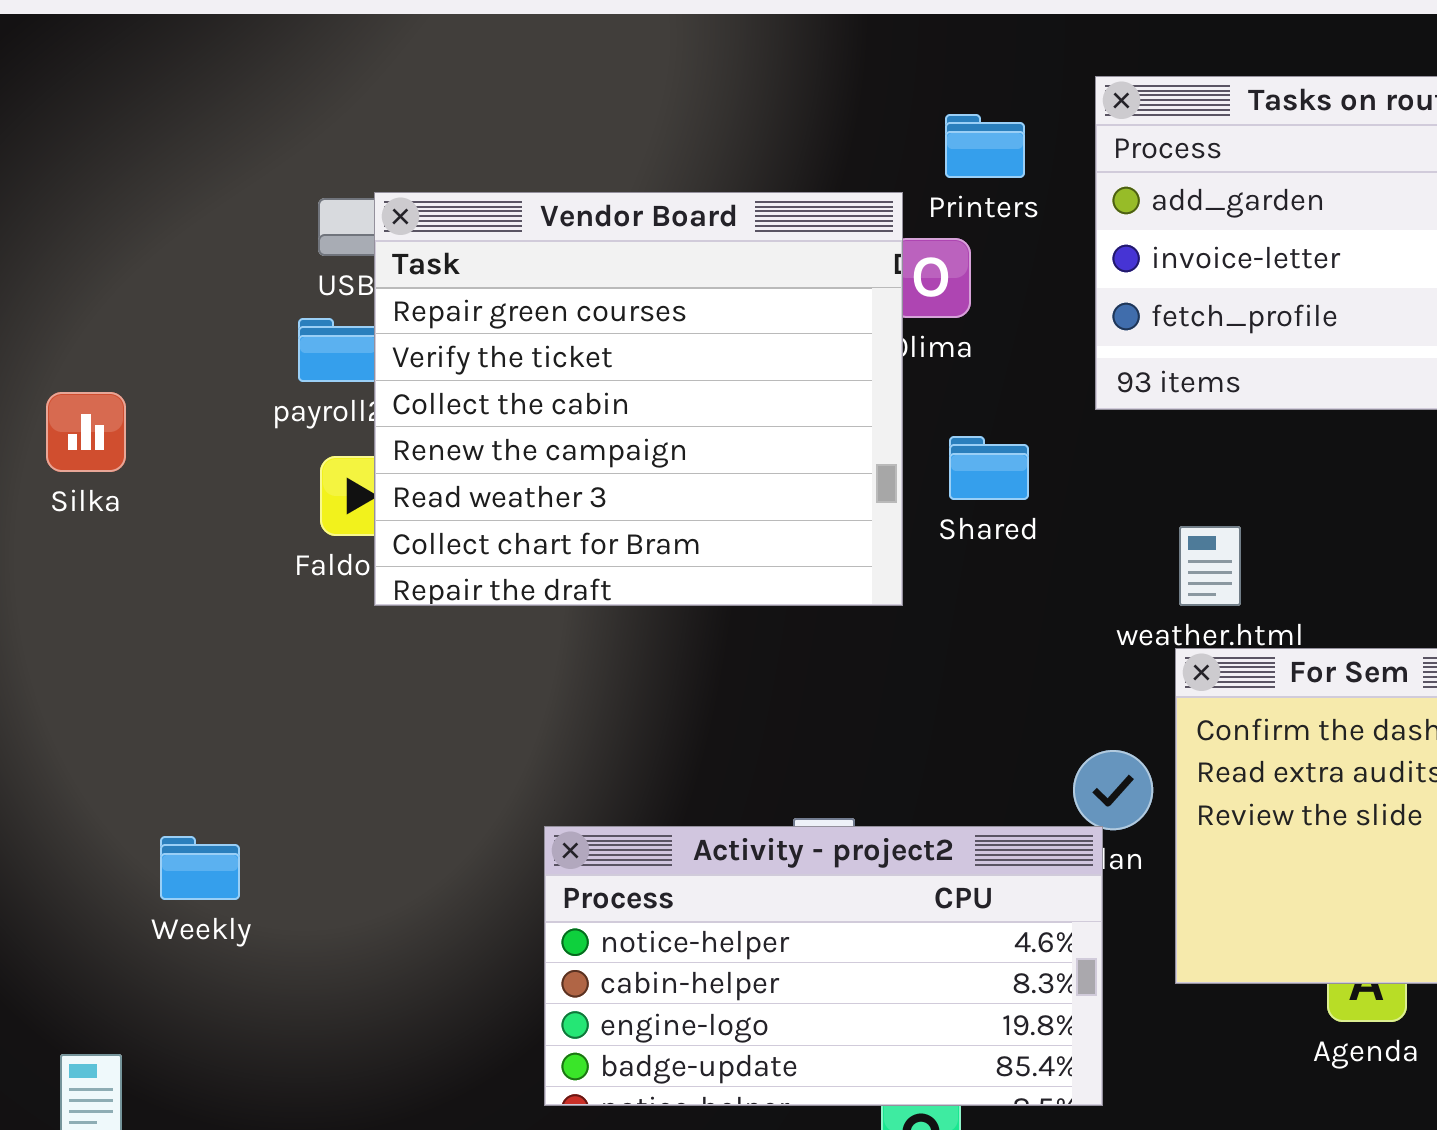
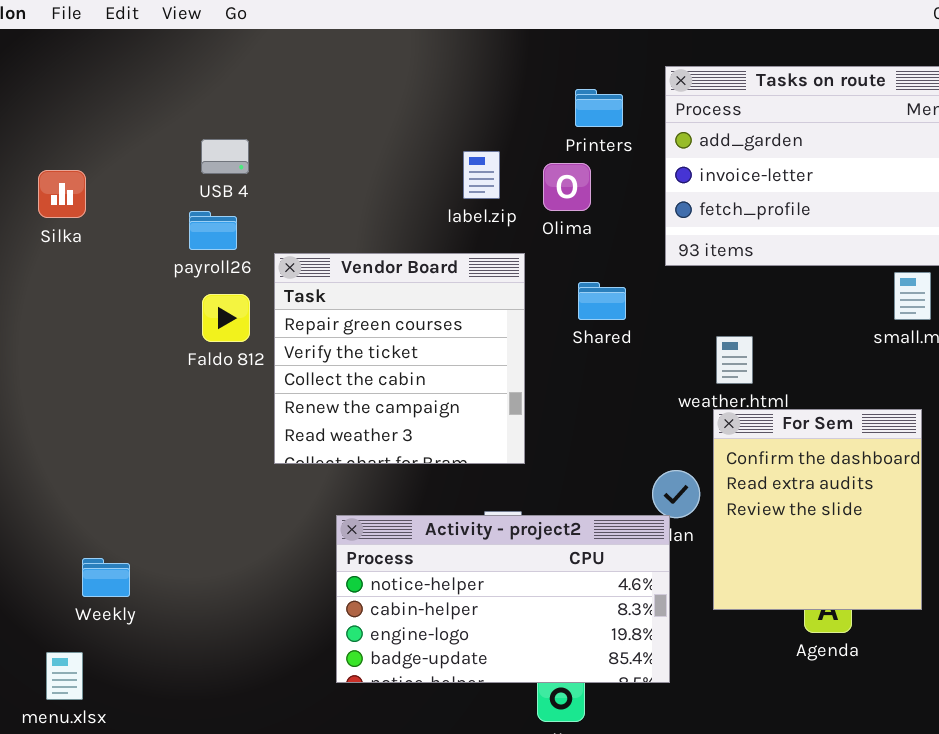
Vendor Board: [374,192,903,606] -> [274,253,525,464], moved, resized
Silka: [46,392,126,472] -> [38,170,86,218], moved
Weekly: [160,836,240,900] -> [82,558,130,597], moved

